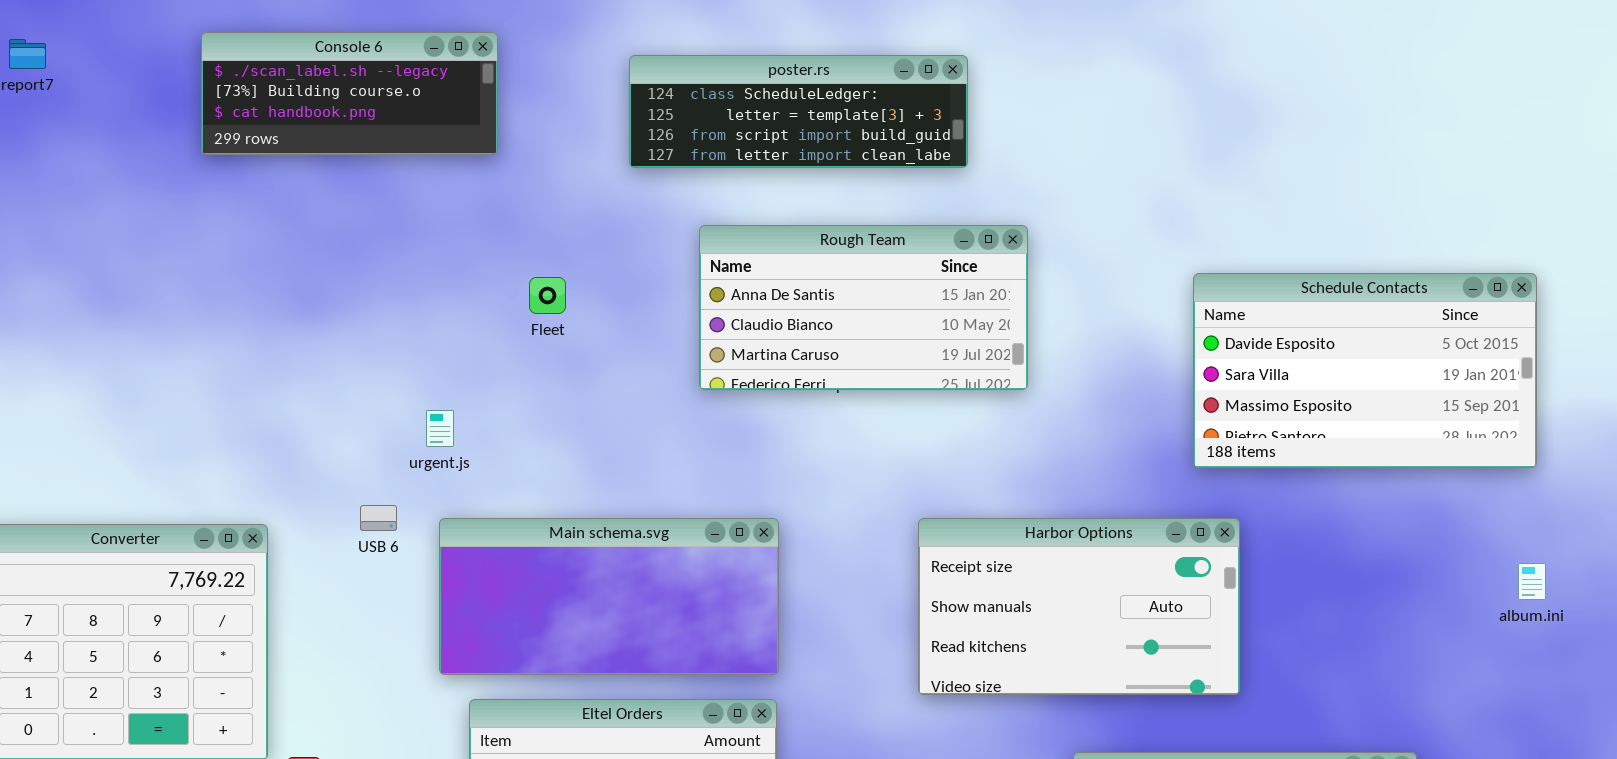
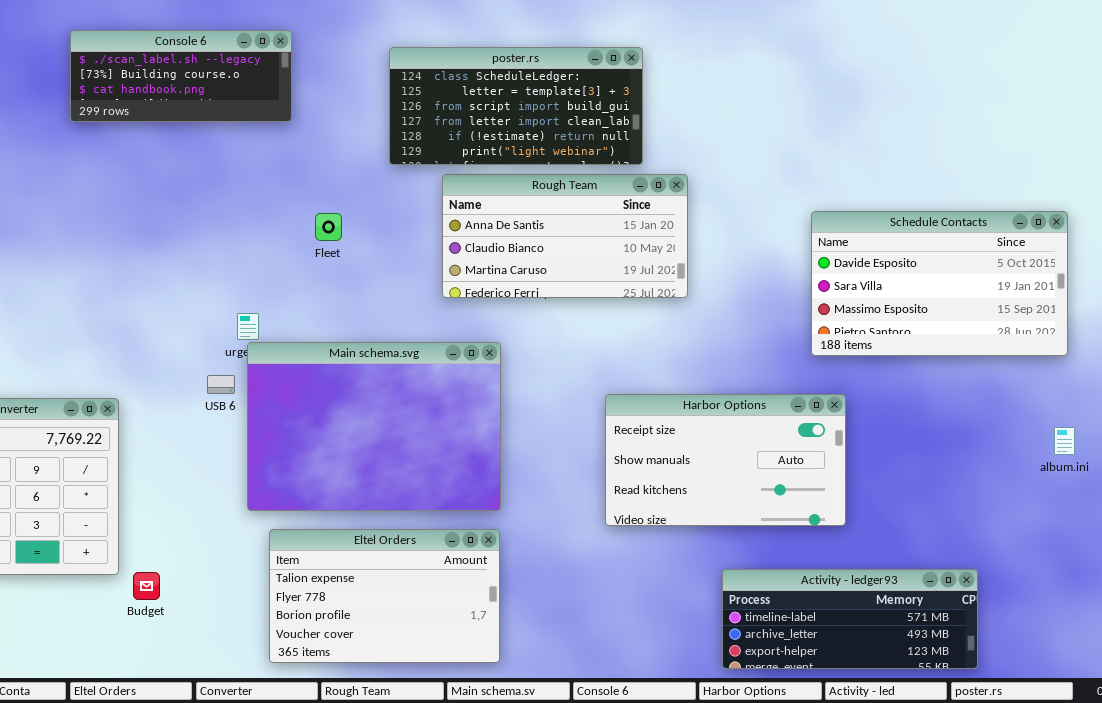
poster.rs: [629,55,968,168] -> [389,47,643,165], resized
USB 6: [360,505,397,531] -> [207,375,235,394], moved
Main schema.svg: [439,518,779,675] -> [247,342,501,511], resized

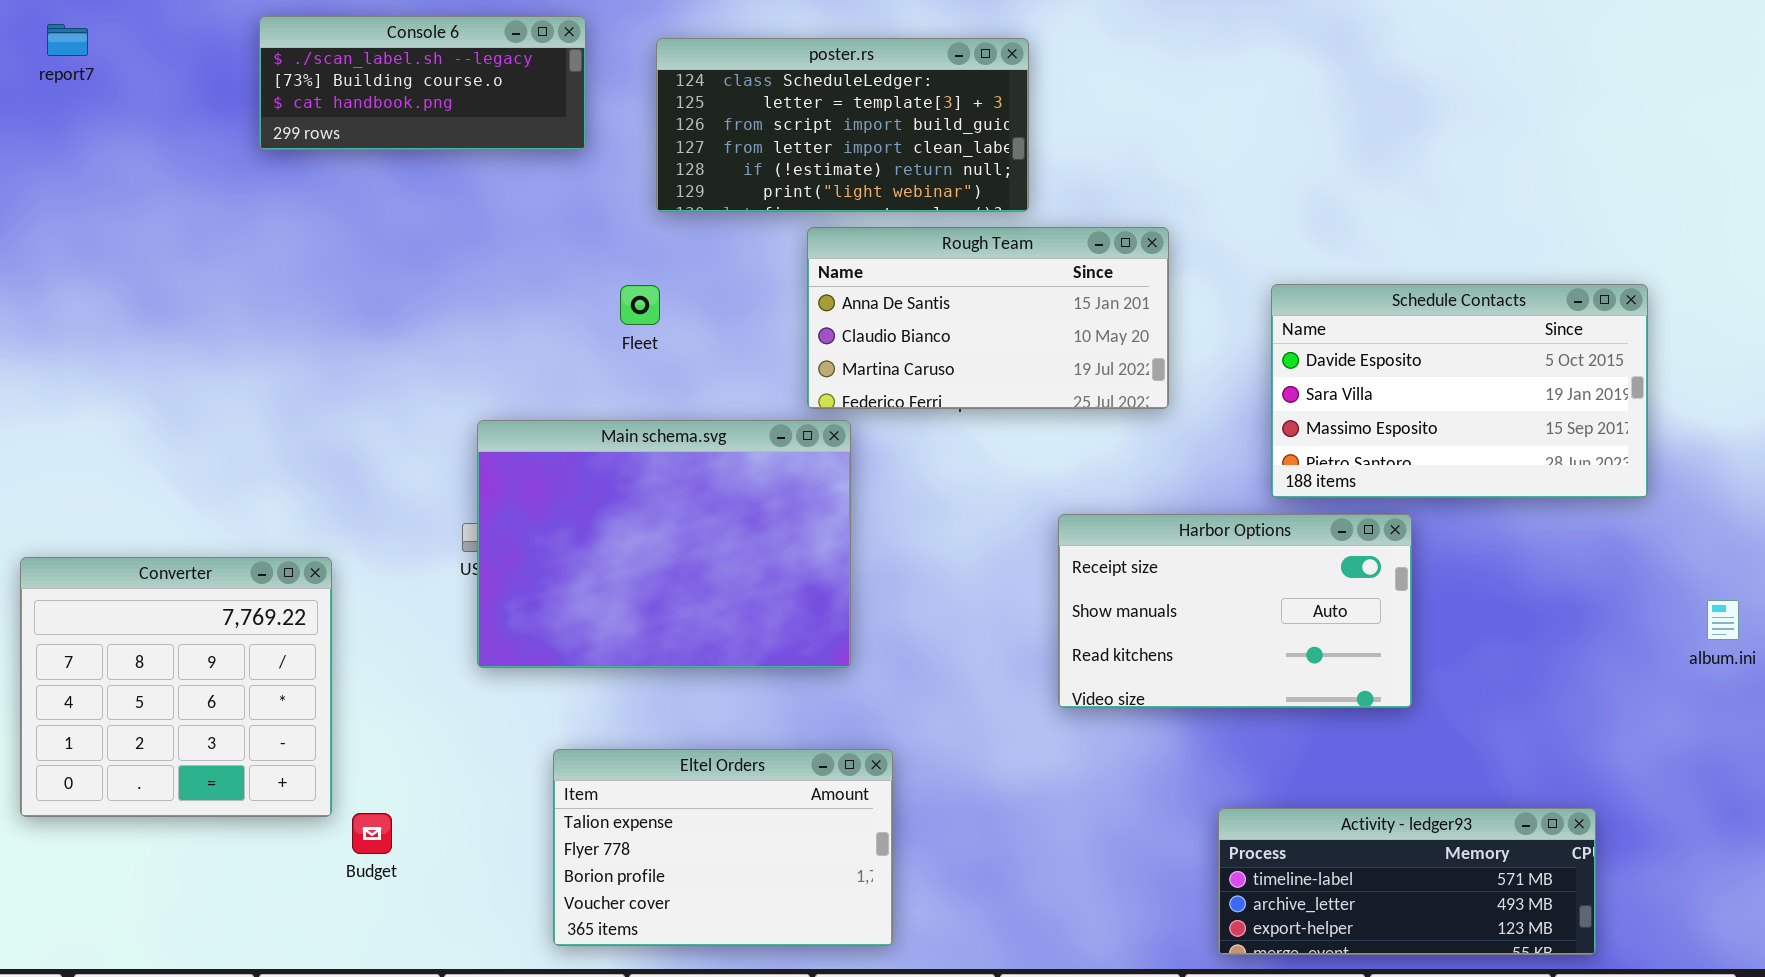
poster.rs: [389,47,643,165] -> [656,38,1029,212], moved
Schedule Contacts: [811,211,1068,356] -> [1271,284,1648,498], moved
Main schema.svg: [247,342,501,511] -> [477,420,851,668], moved
Harbor Options: [605,394,846,526] -> [1058,514,1412,708], moved

